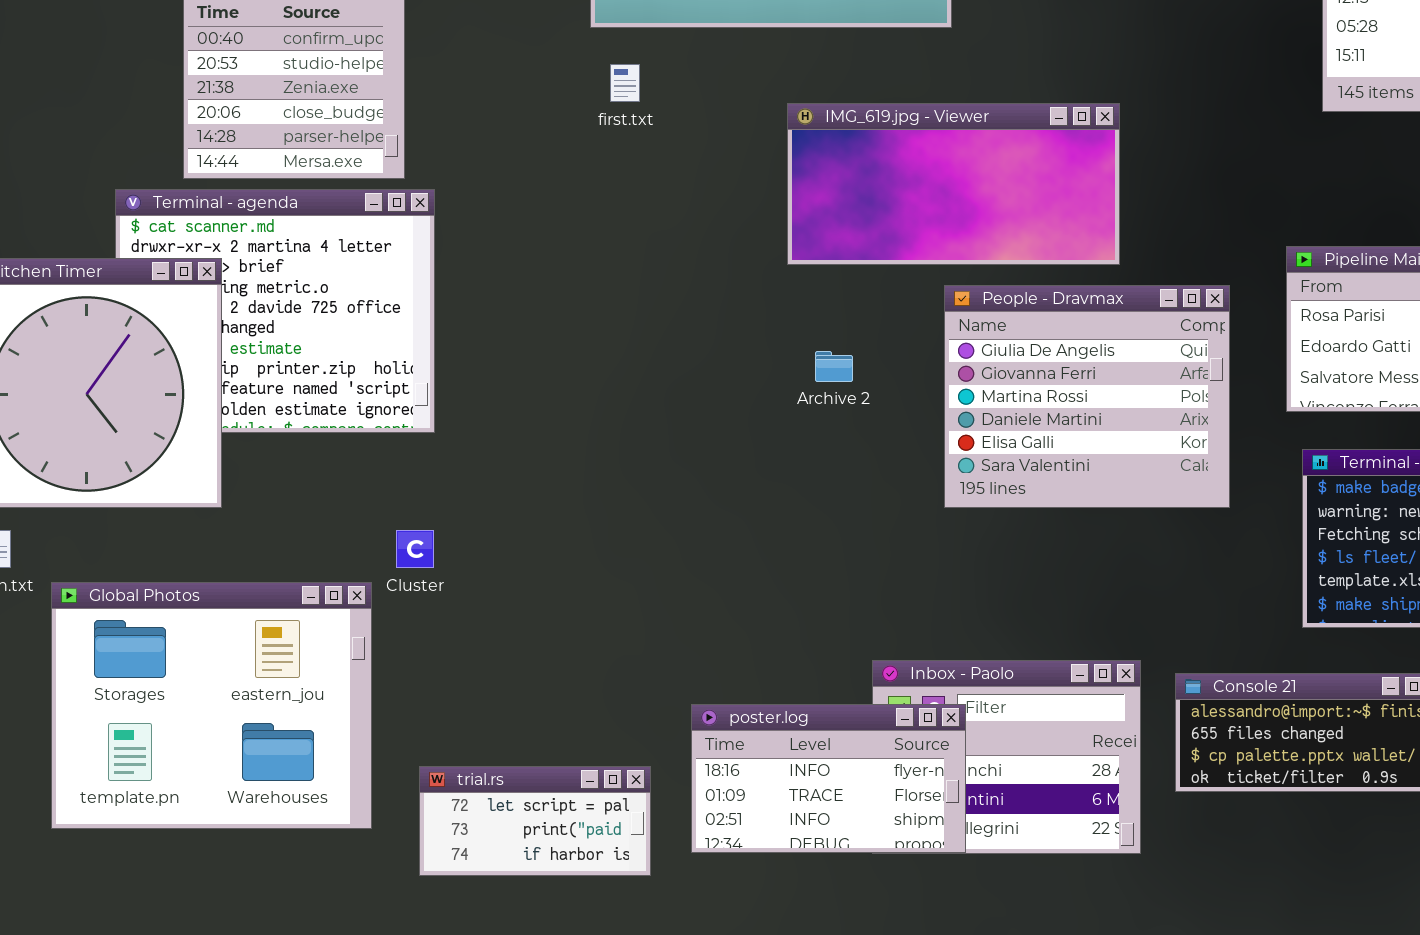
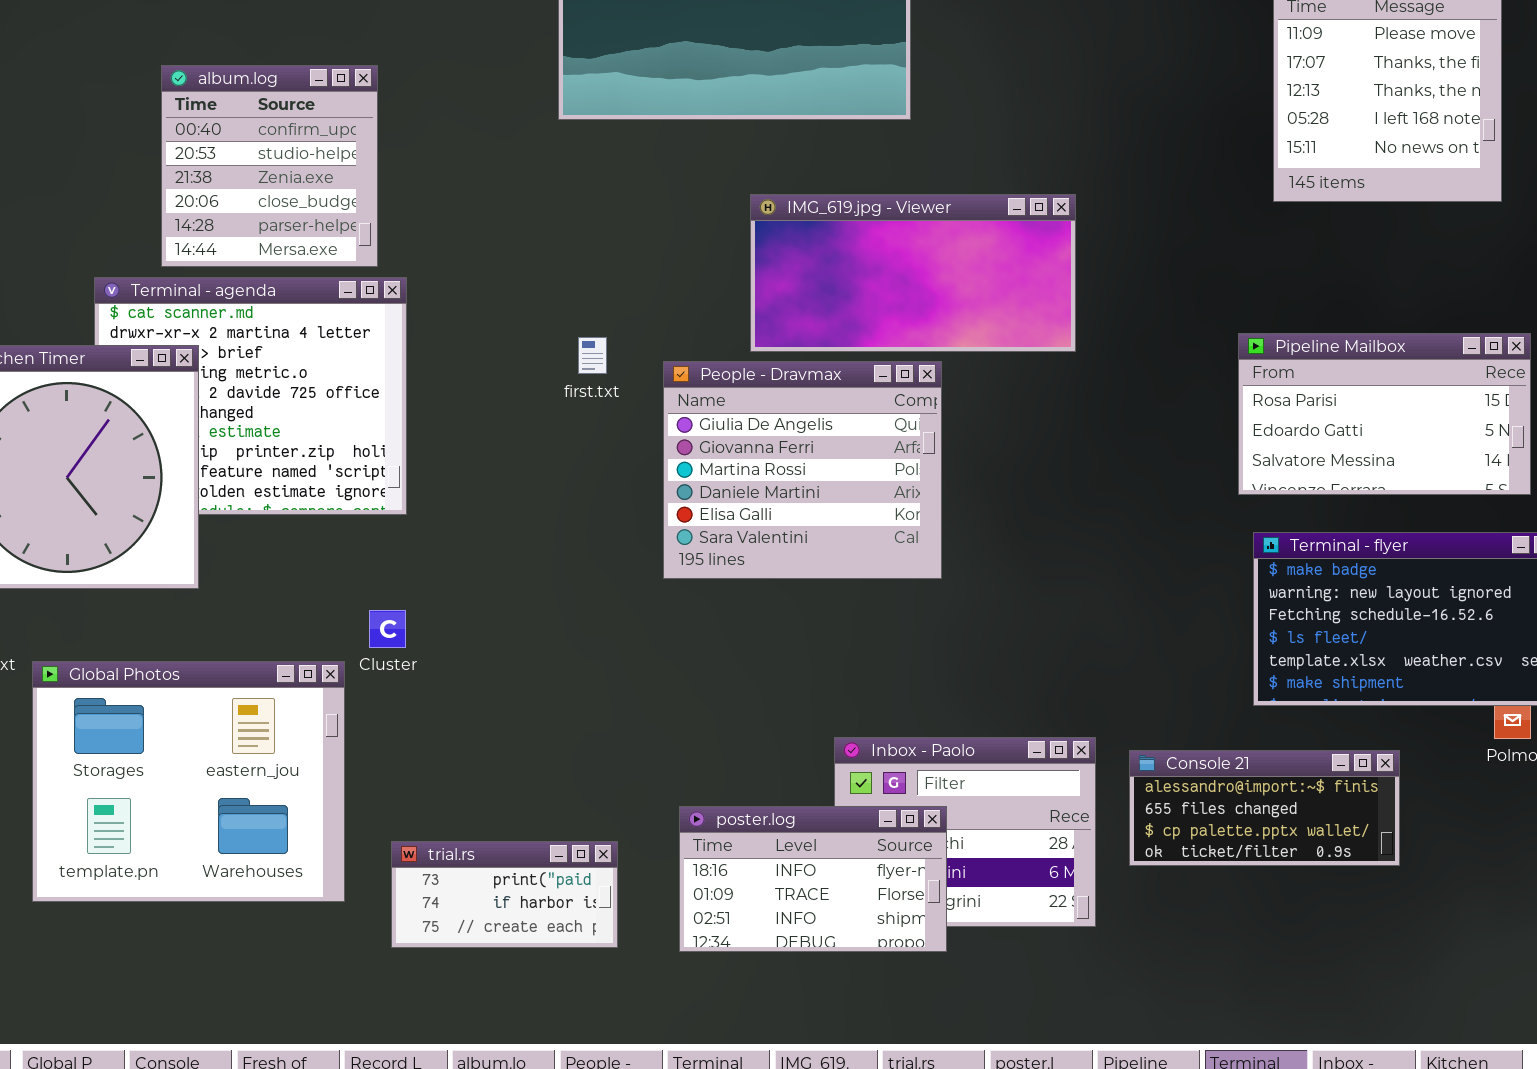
first.txt: [610,64,640,102] -> [578,337,607,374], moved
People - Dravmax: [944,285,1230,508] -> [663,361,942,579], moved
poster.log: [691,704,966,853] -> [679,806,947,952], moved
trial.rs: [419,766,651,876] -> [391,841,618,948], scrolled down 1 row

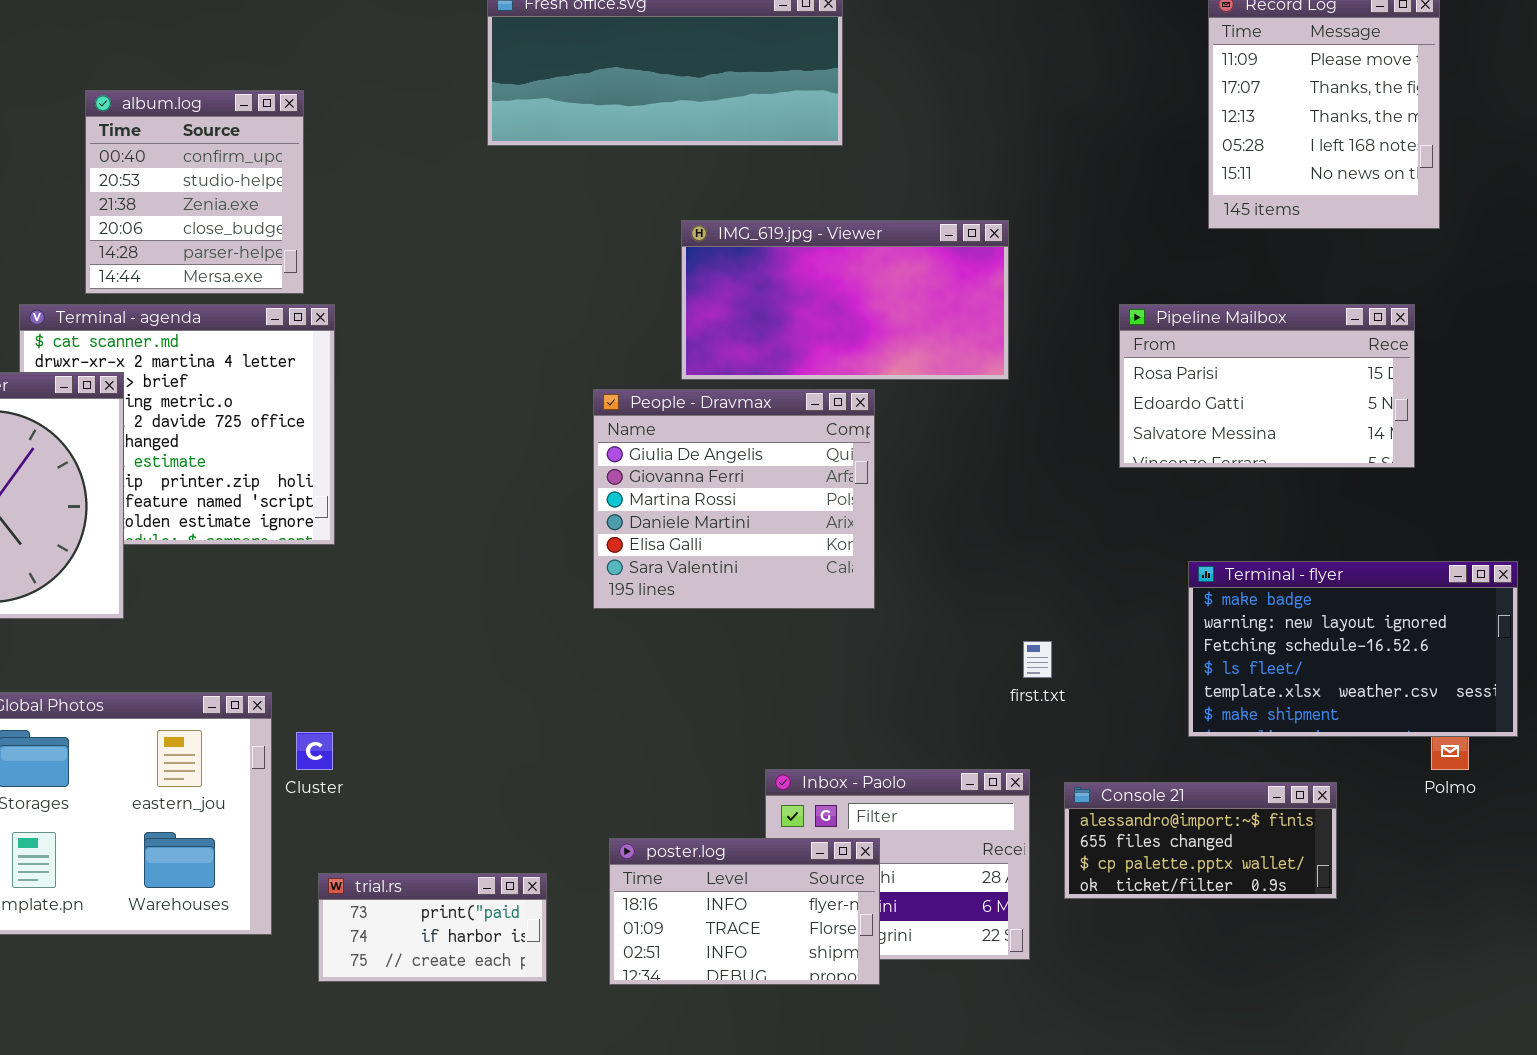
Pipeline Mailbox: [1238,333,1531,495] -> [1119,304,1415,468], moved
first.txt: [578,337,607,374] -> [1023,641,1052,678], moved
Cluster: [369,610,406,648] -> [296,732,333,770], moved

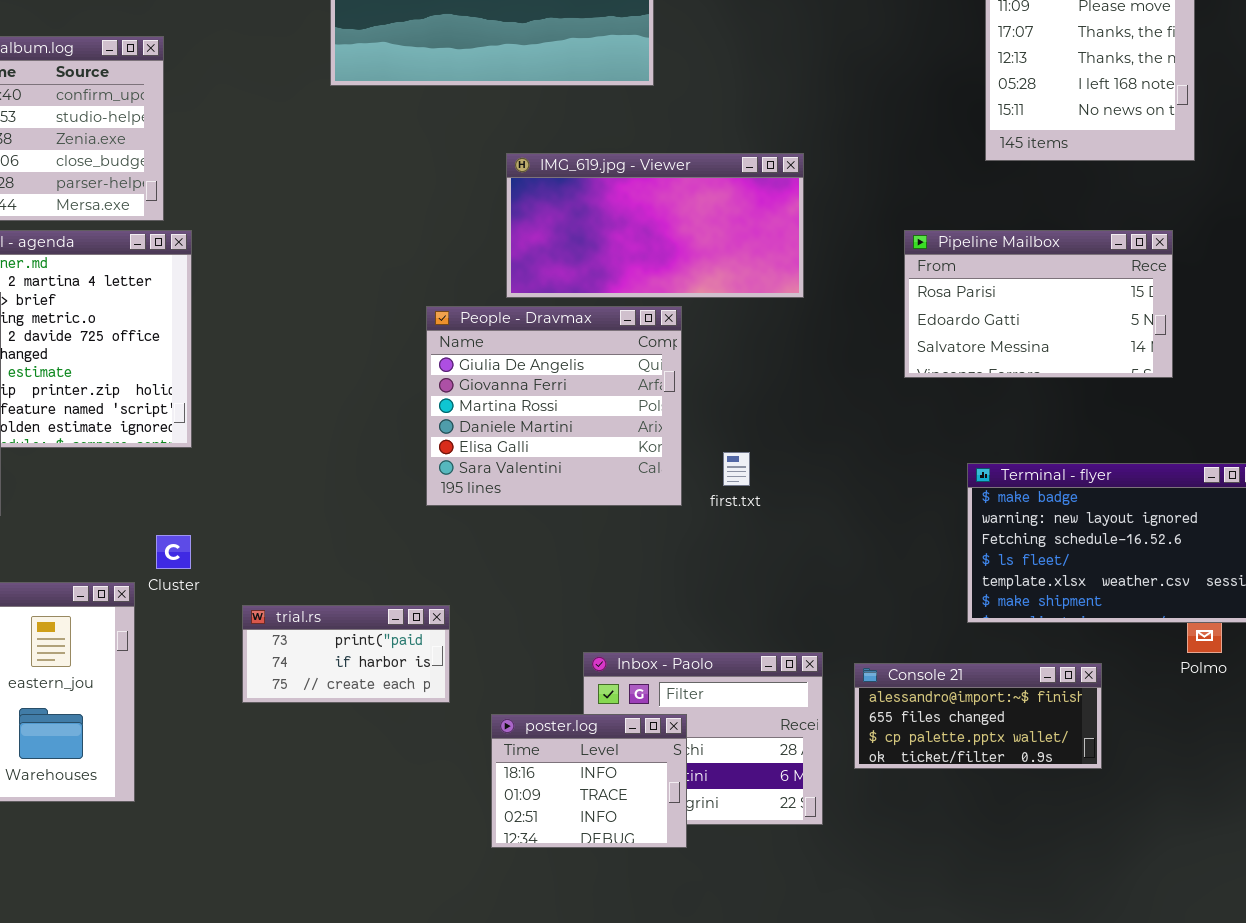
first.txt: [1023,641,1052,678] -> [723,452,750,486], moved
Cluster: [296,732,333,770] -> [156,535,191,569], moved
poster.log: [609,838,880,985] -> [491,714,687,848], resized
trial.rs: [318,873,547,982] -> [242,605,450,703], moved

